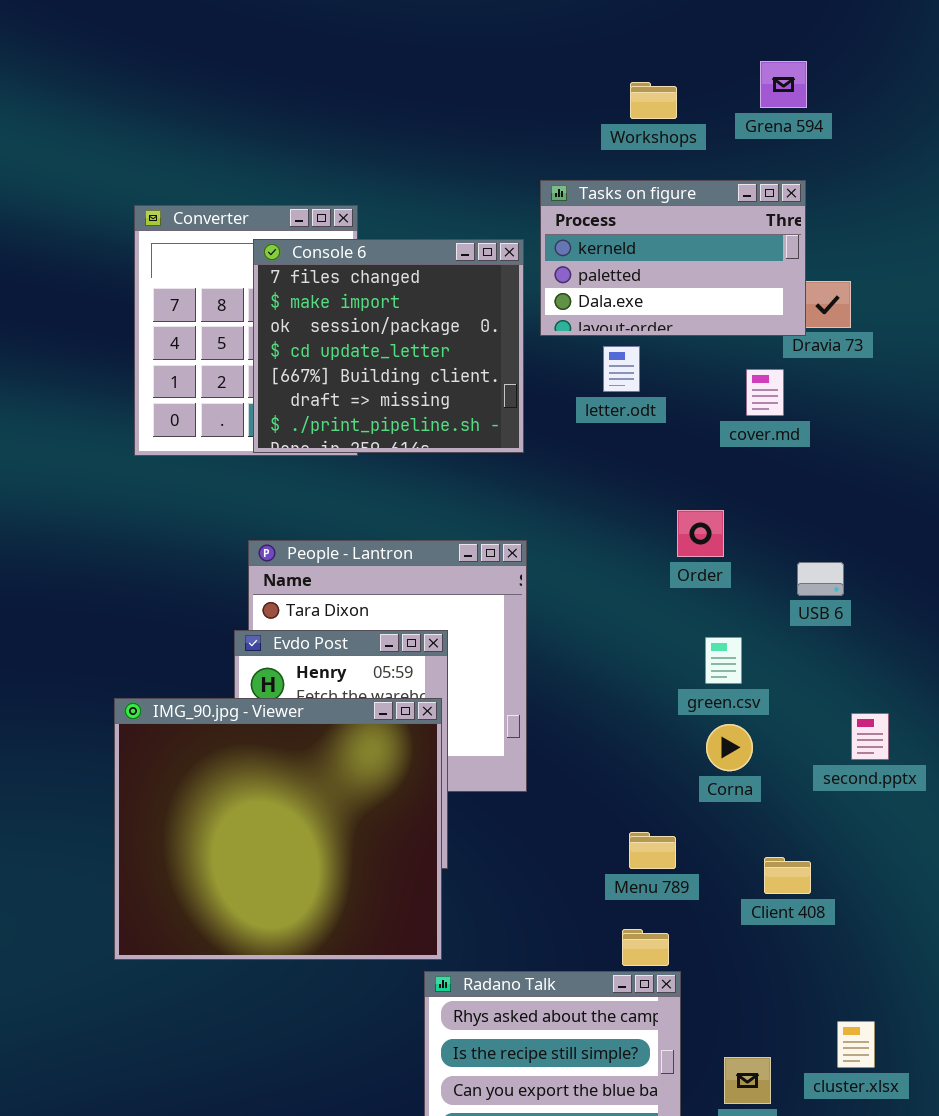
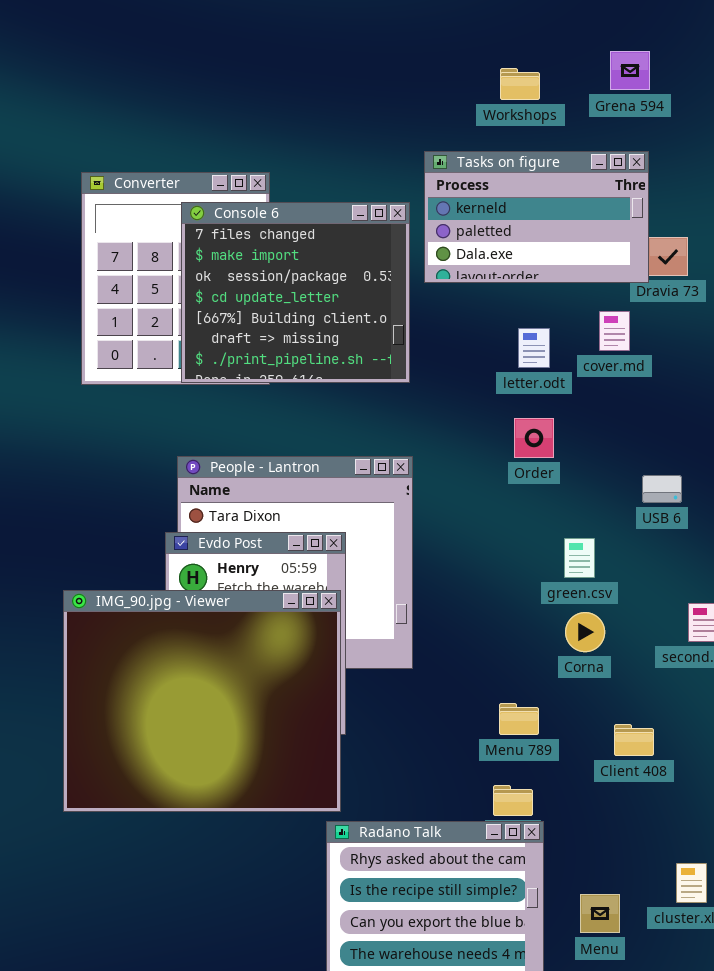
letter.odt: [603,346,640,392] -> [518,328,550,368], moved
Order: [677,510,724,557] -> [514,418,554,458], moved

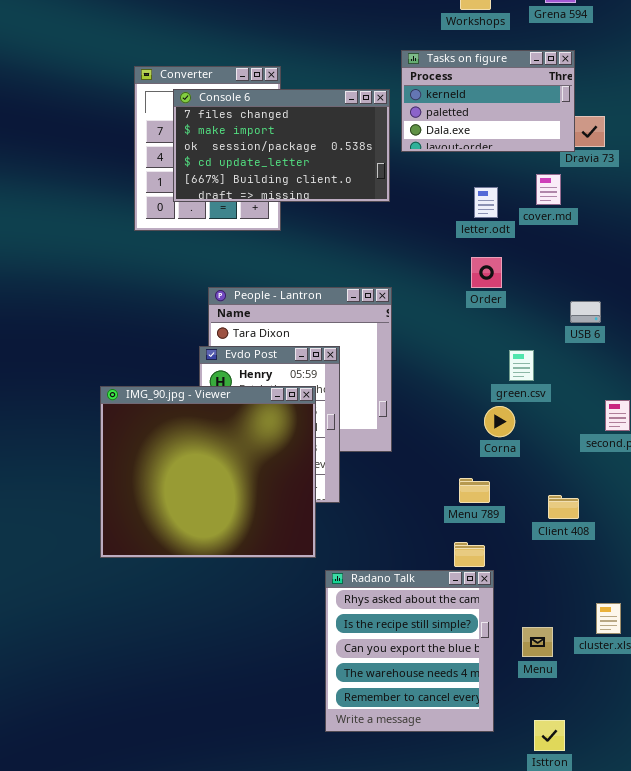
Console 6: [181,202,410,383] -> [173,89,390,202], resized
IMG_90.jpg - Viewer: [63,590,341,812] -> [100,386,316,558], moved
Corna: [565,612,605,652] -> [484,406,515,437], moved

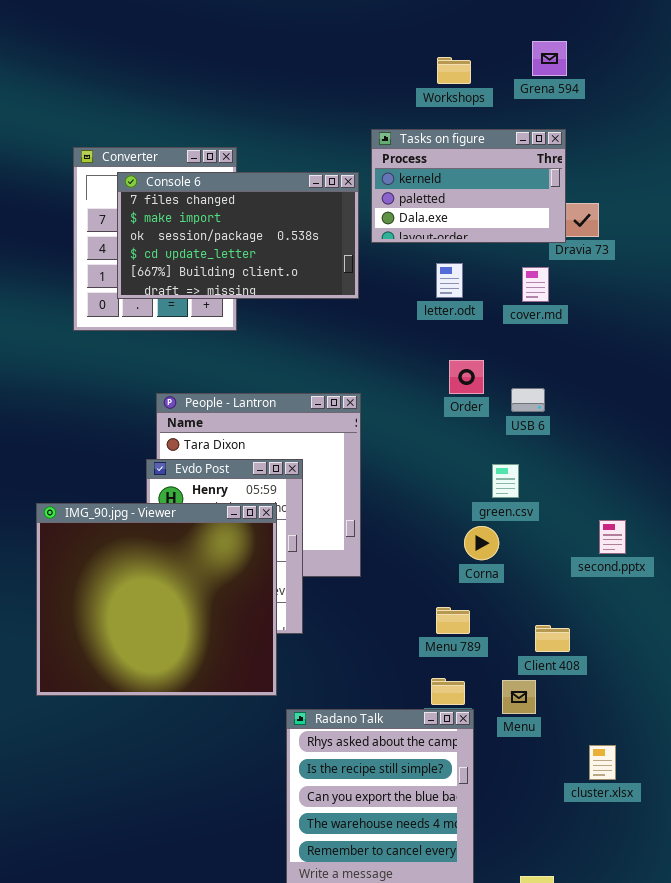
letter.odt: [474,187,498,218] -> [436,263,463,298], moved
USB 6: [570,301,601,323] -> [511,388,545,412], moved
Menu: [522,627,553,657] -> [502,680,536,714], moved

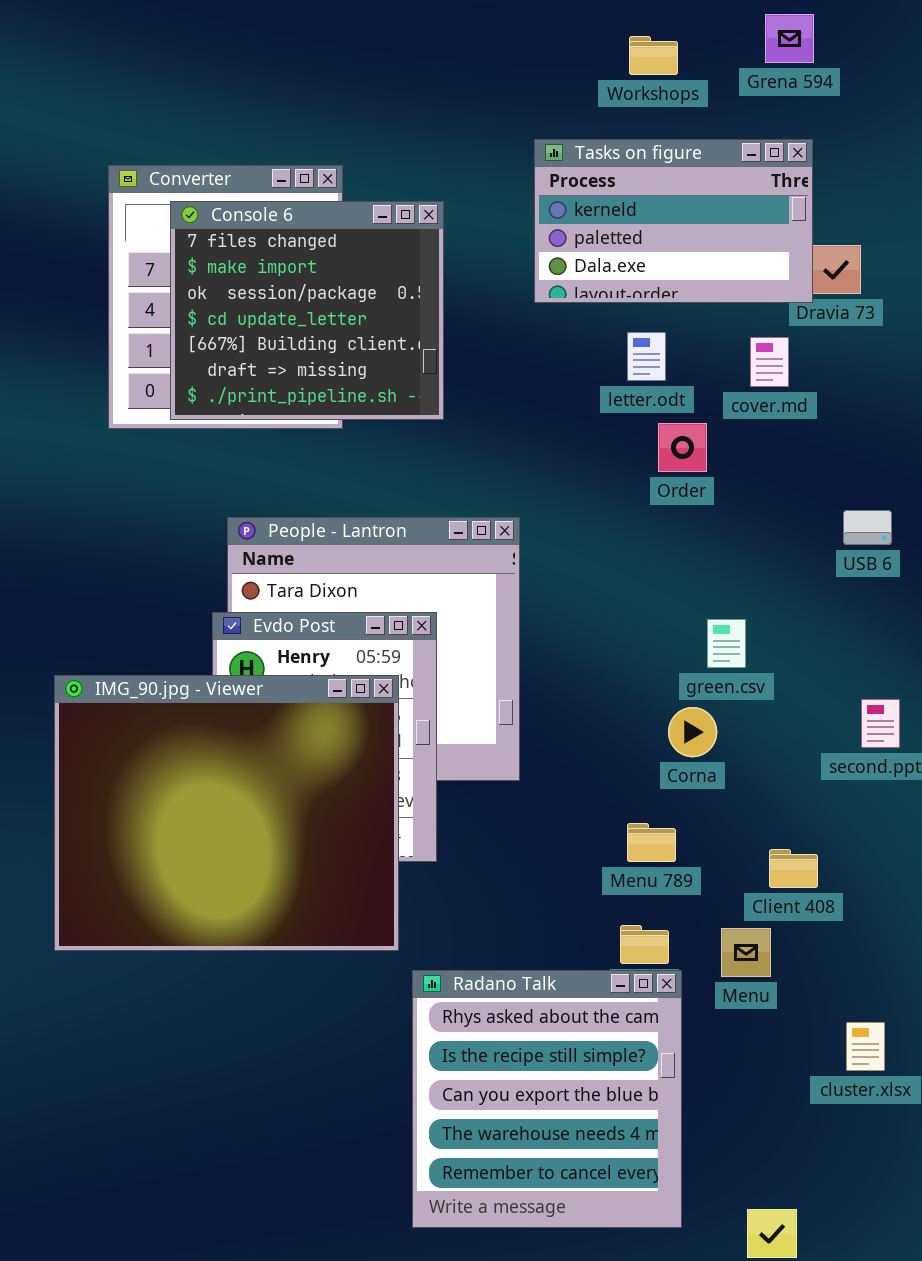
Console 6: [117,172,359,299] -> [170,201,444,420], resized
Order: [449,360,484,394] -> [658,423,707,472], moved
USB 6: [511,388,545,412] -> [843,510,892,545], moved

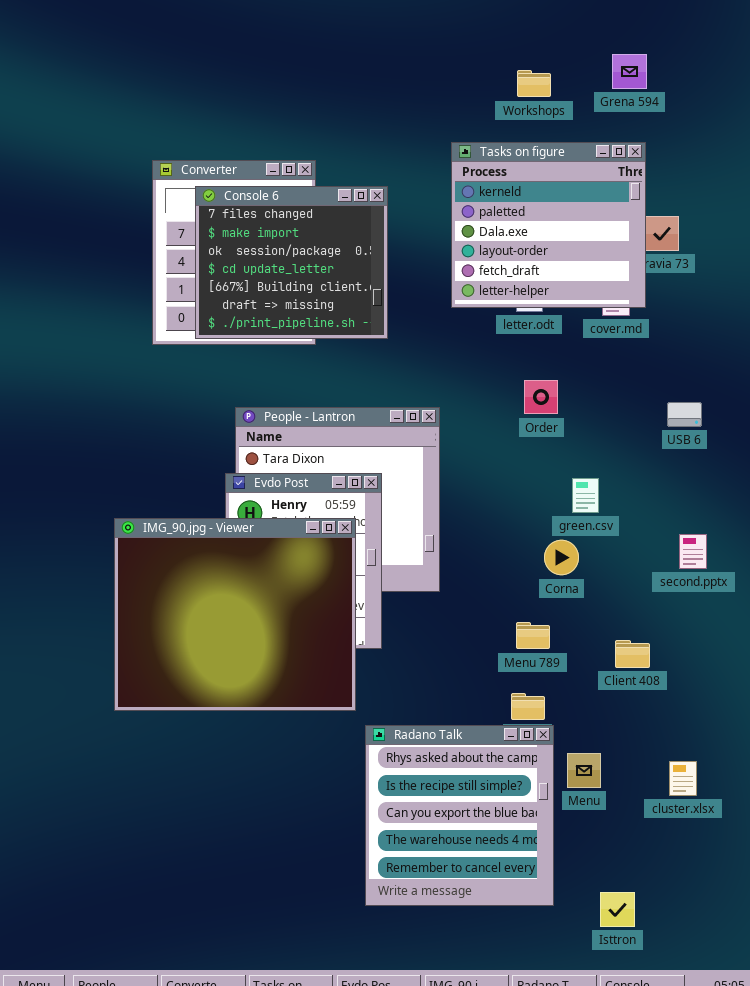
Tasks on figure: [534,139,813,303] -> [451,142,646,308], resized
Order: [658,423,707,472] -> [524,380,558,414], moved
Menu: [721,928,771,977] -> [567,753,601,788], moved

